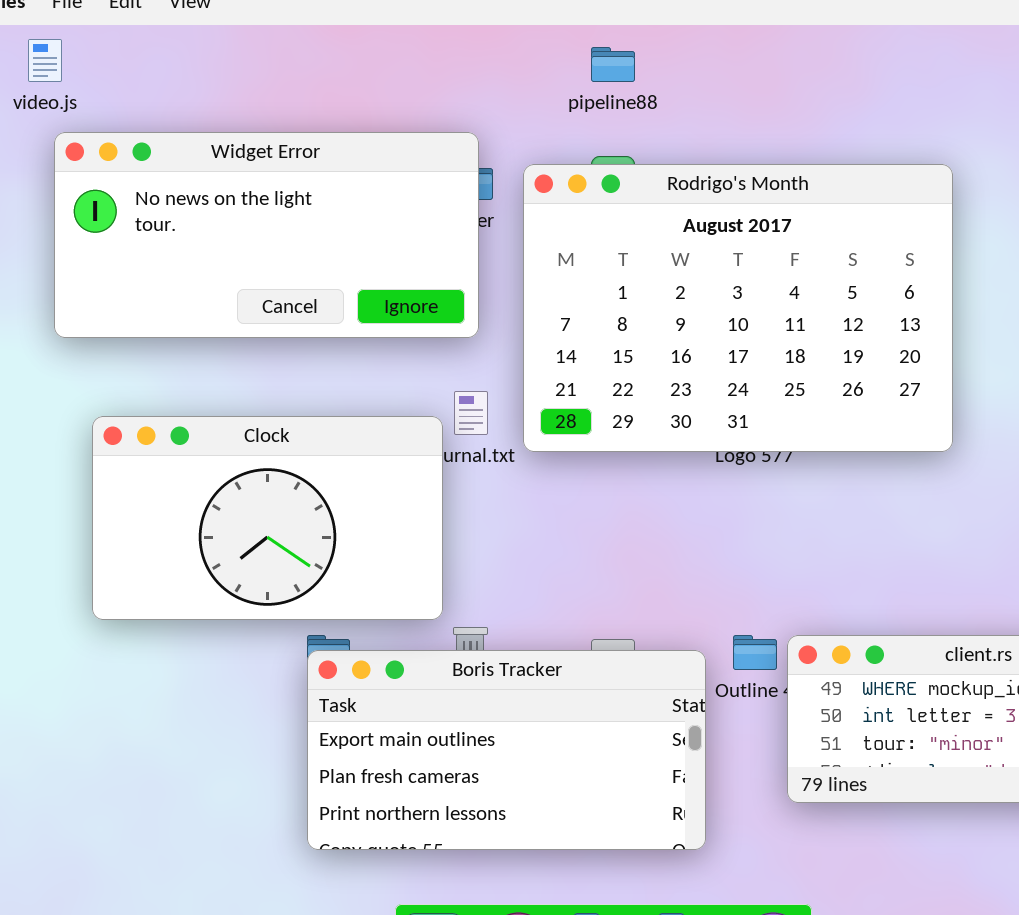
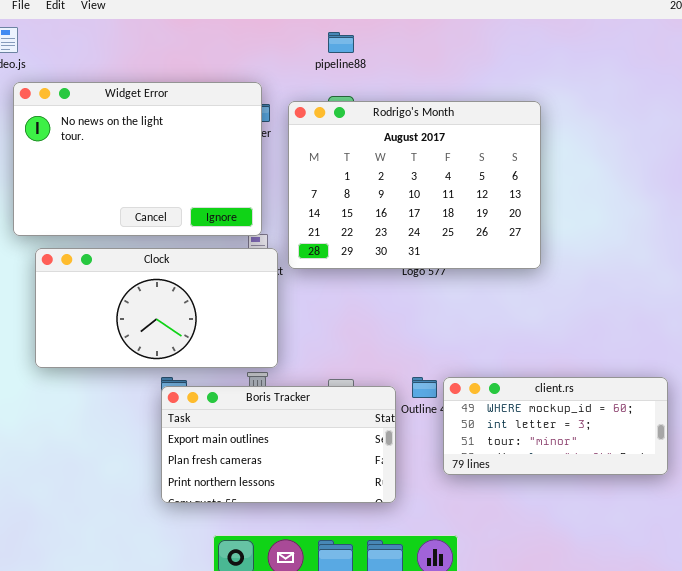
Widget Error: [54,132,479,338] -> [13,82,262,236], resized
Clock: [92,416,443,620] -> [35,248,278,368], resized

